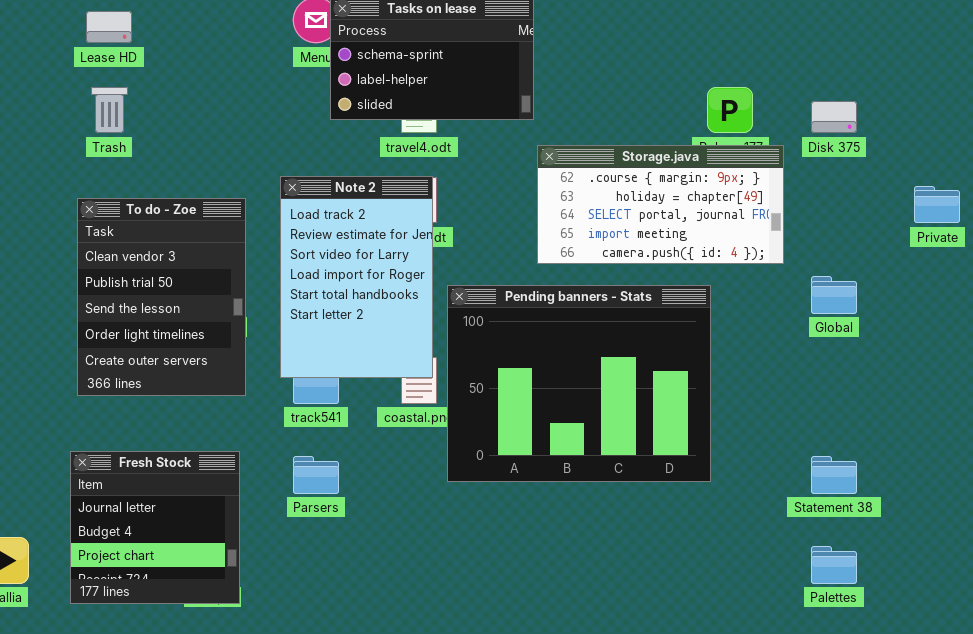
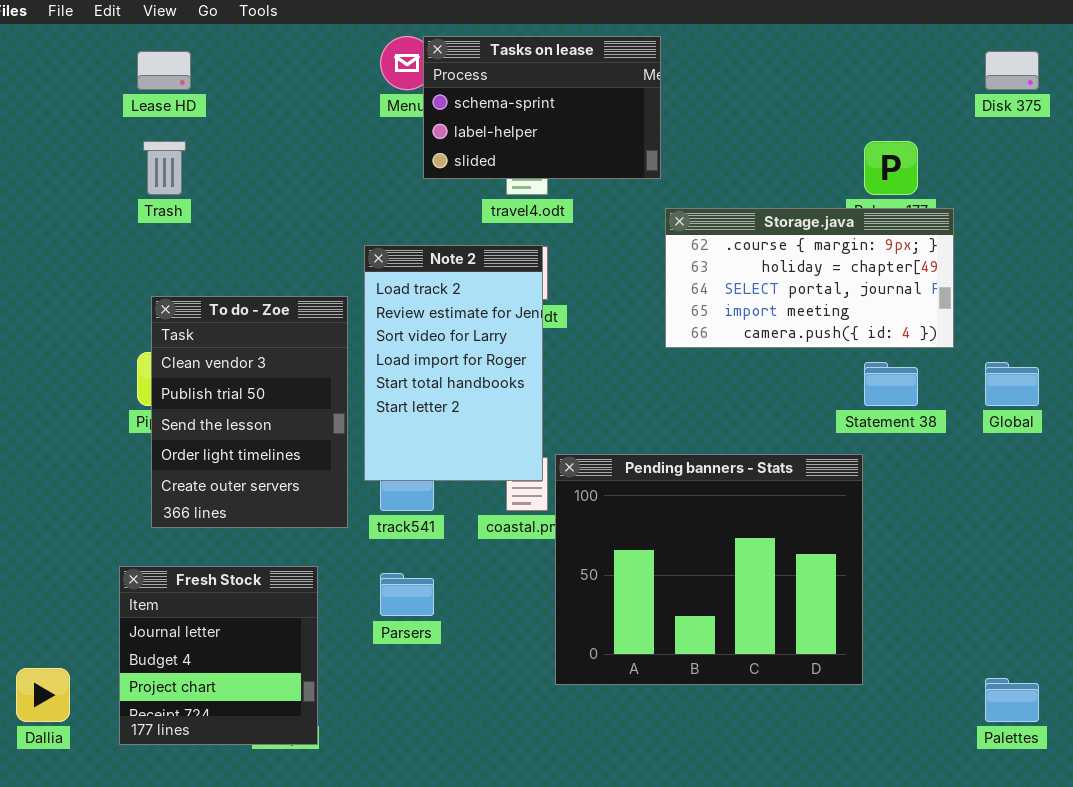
Disk 375: [811,101,857,133] -> [985,51,1039,90], moved
To do - Zoe: [77,198,246,396] -> [151,296,348,528], moved
Pending banners - Stats: [447,285,711,482] -> [555,454,863,685], moved
Statement 38: [811,456,857,494] -> [864,362,918,406], moved

